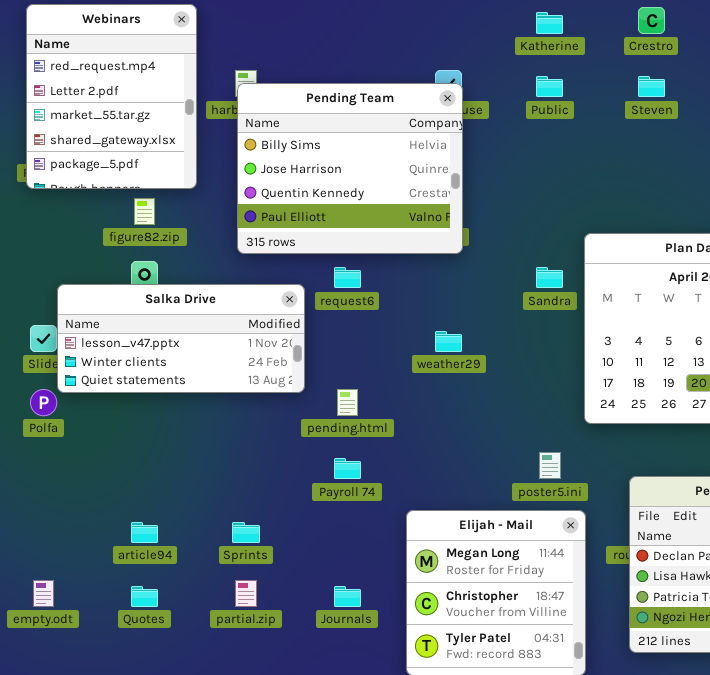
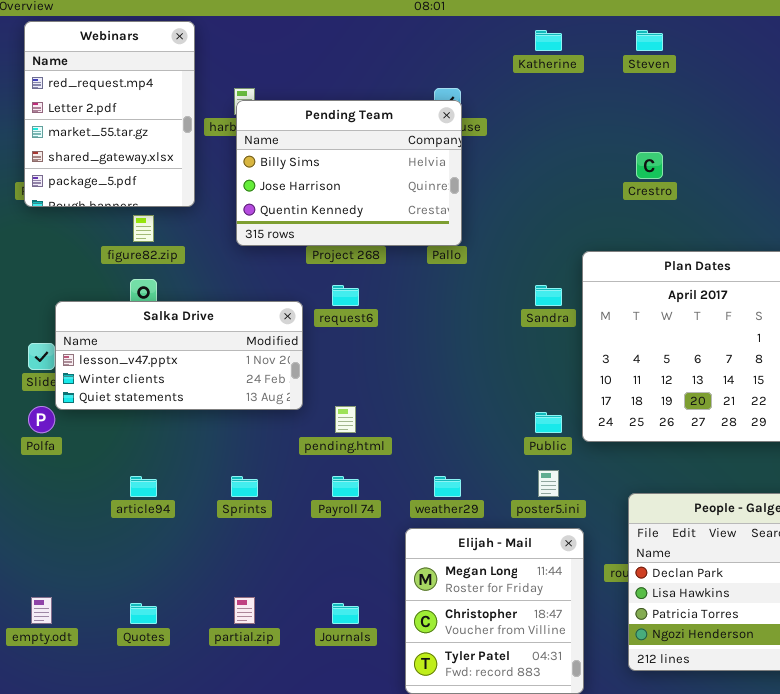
Crestro: [638,7,665,34] -> [636,152,663,179], moved
Public: [536,76,563,97] -> [535,412,562,433], moved
Steven: [638,76,665,97] -> [636,30,663,51], moved
Pending Team: [237,83,463,254] -> [236,100,462,246], resized
weather29: [435,331,462,352] -> [434,476,461,497], moved
article94: [131,522,158,543] -> [130,476,157,497], moved
Sprints: [232,522,260,543] -> [231,476,258,497], moved

